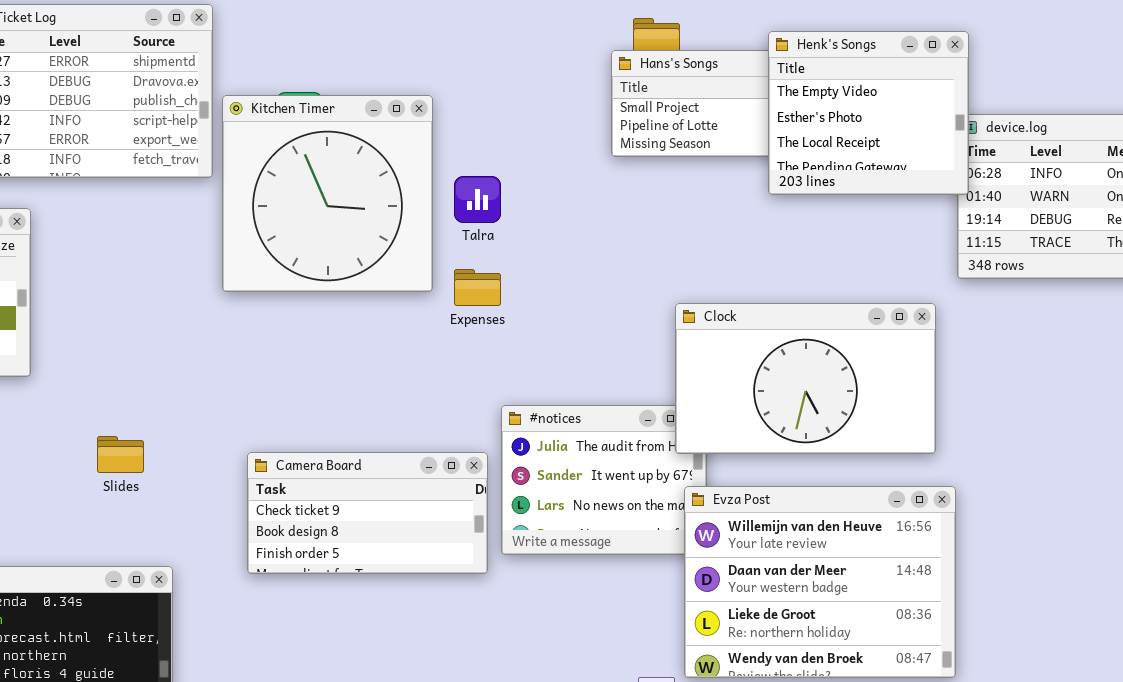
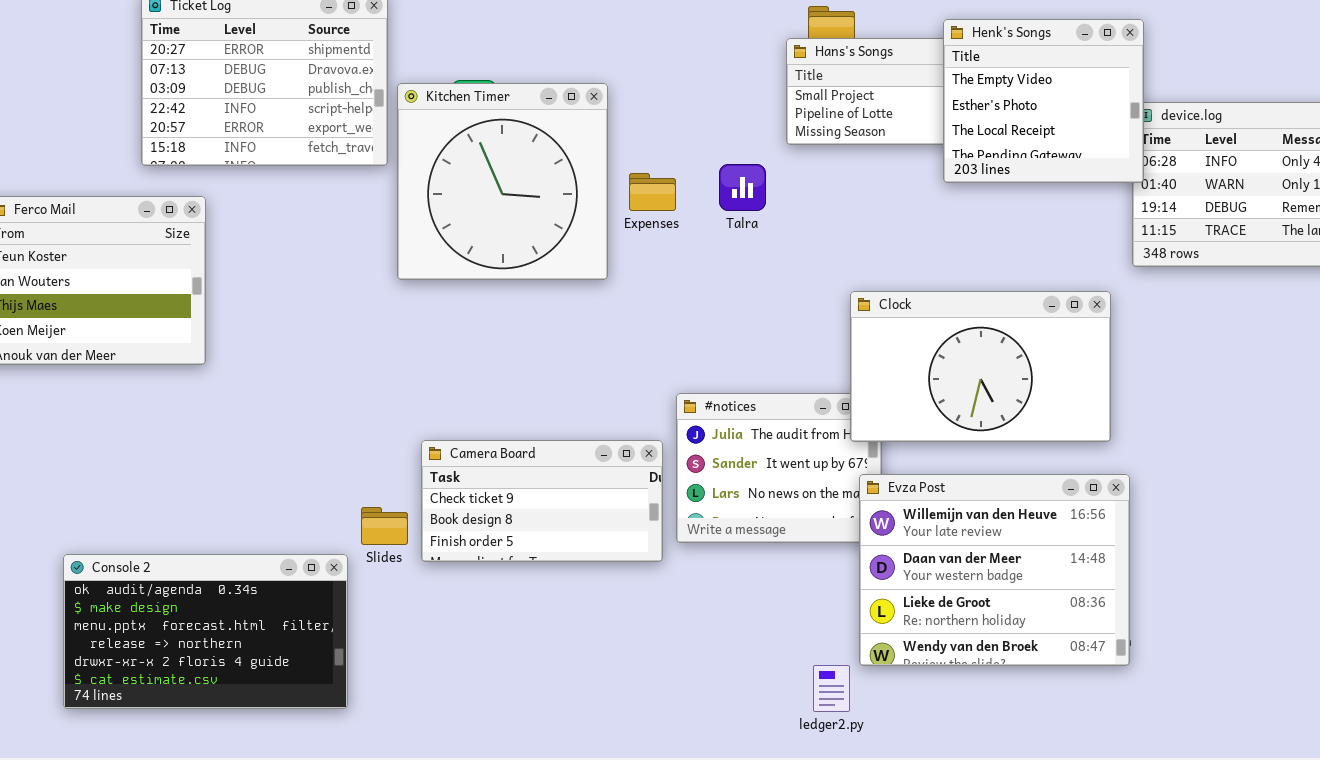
Talra: [454,176,501,223] -> [719,164,766,211], moved
Expenses: [454,269,501,306] -> [629,173,676,211], moved
Slides: [97,436,144,473] -> [361,507,408,545], moved

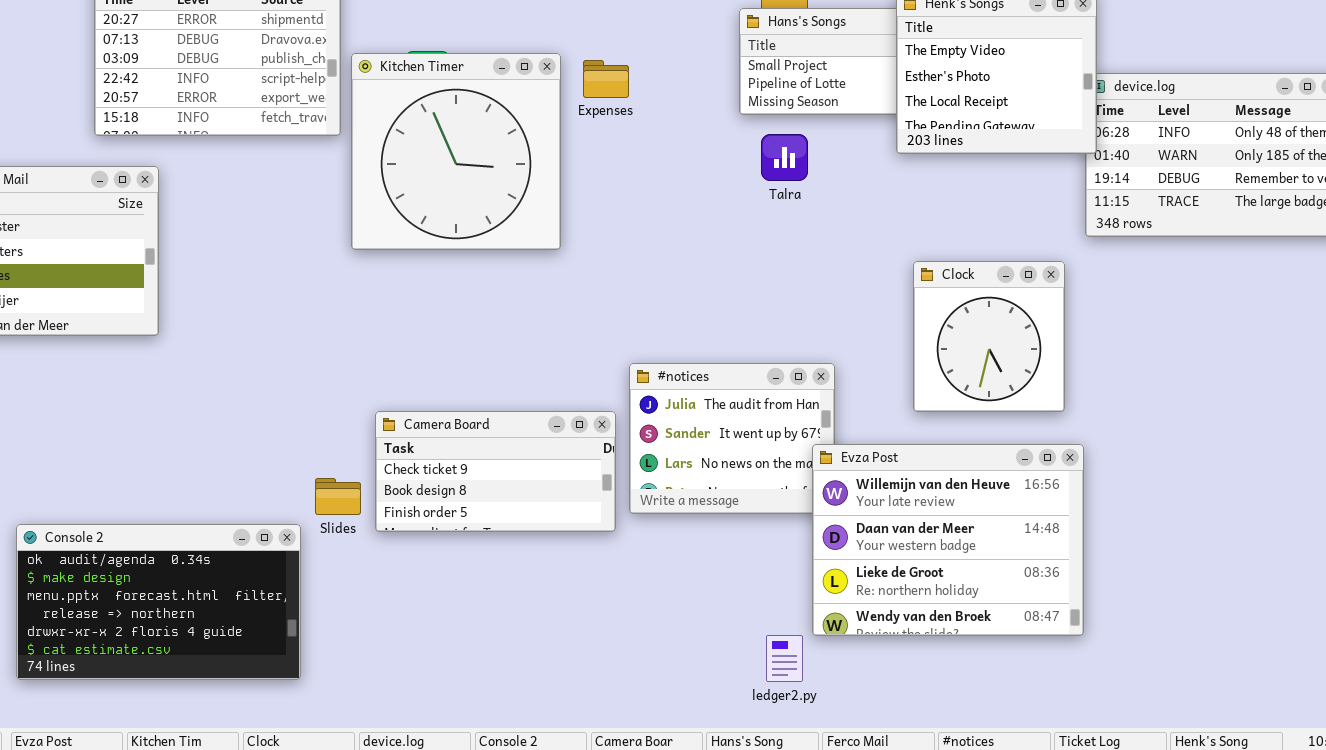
Talra: [719,164,766,211] -> [761,134,808,181], moved
Expenses: [629,173,676,211] -> [583,60,629,98], moved
Clock: [850,291,1111,442] -> [913,261,1065,412], resized

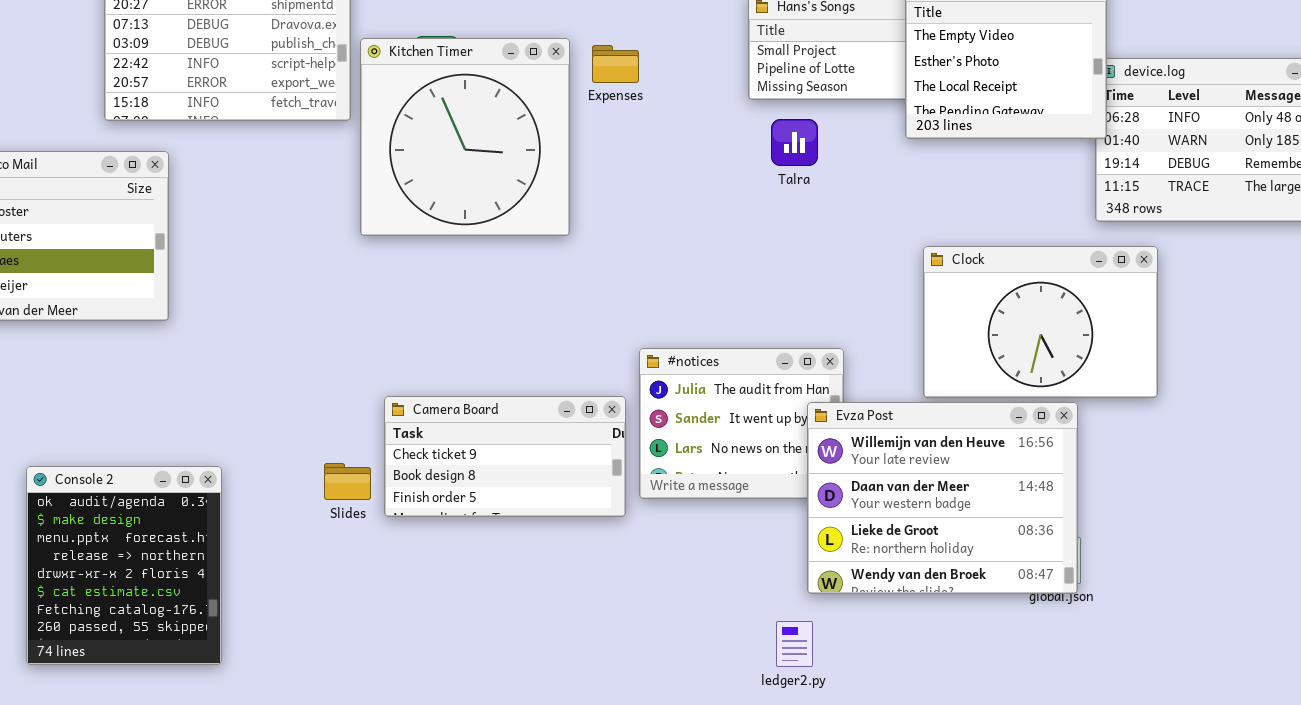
Clock: [913,261,1065,412] -> [923,246,1158,398], resized
Evza Post: [812,444,1084,636] -> [807,402,1078,594], moved
Console 2: [16,524,301,680] -> [26,466,222,665], resized

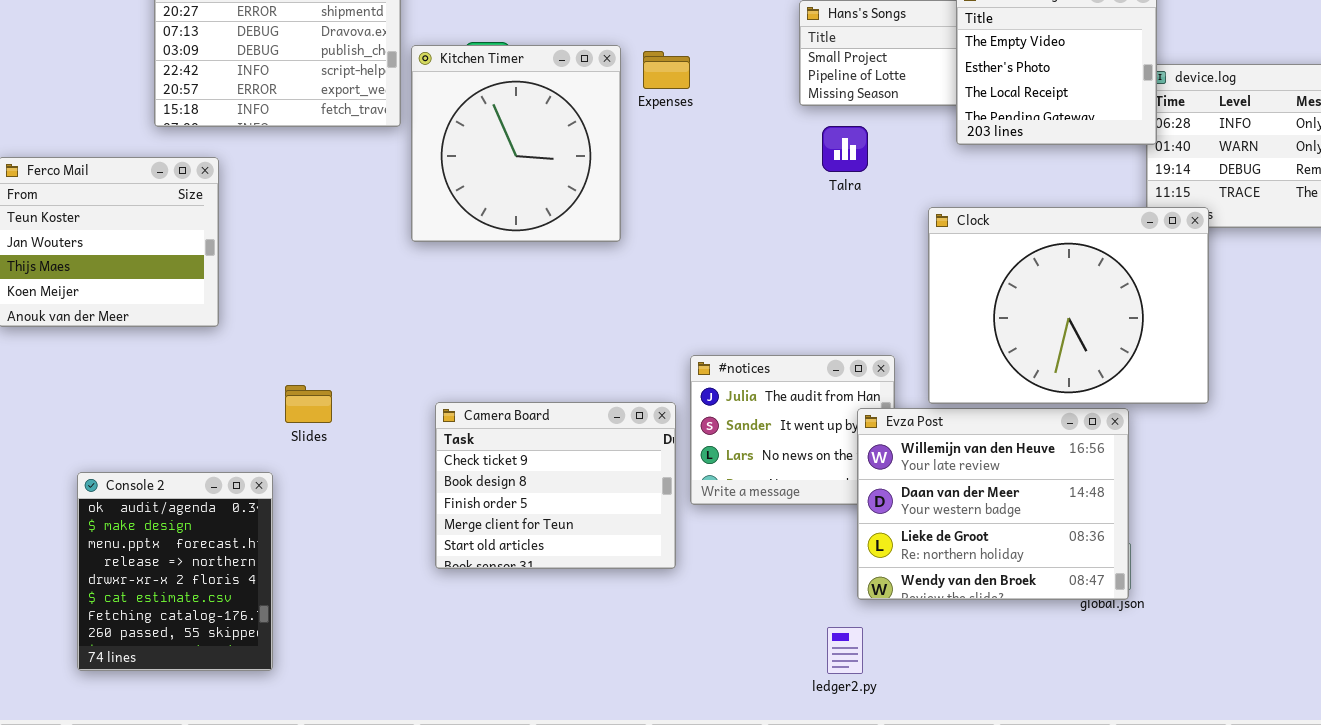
Clock: [923,246,1158,398] -> [928,207,1209,404], resized
Camera Board: [384,396,626,517] -> [435,402,676,569], resized
Slides: [324,463,371,500] -> [285,385,332,423], moved

